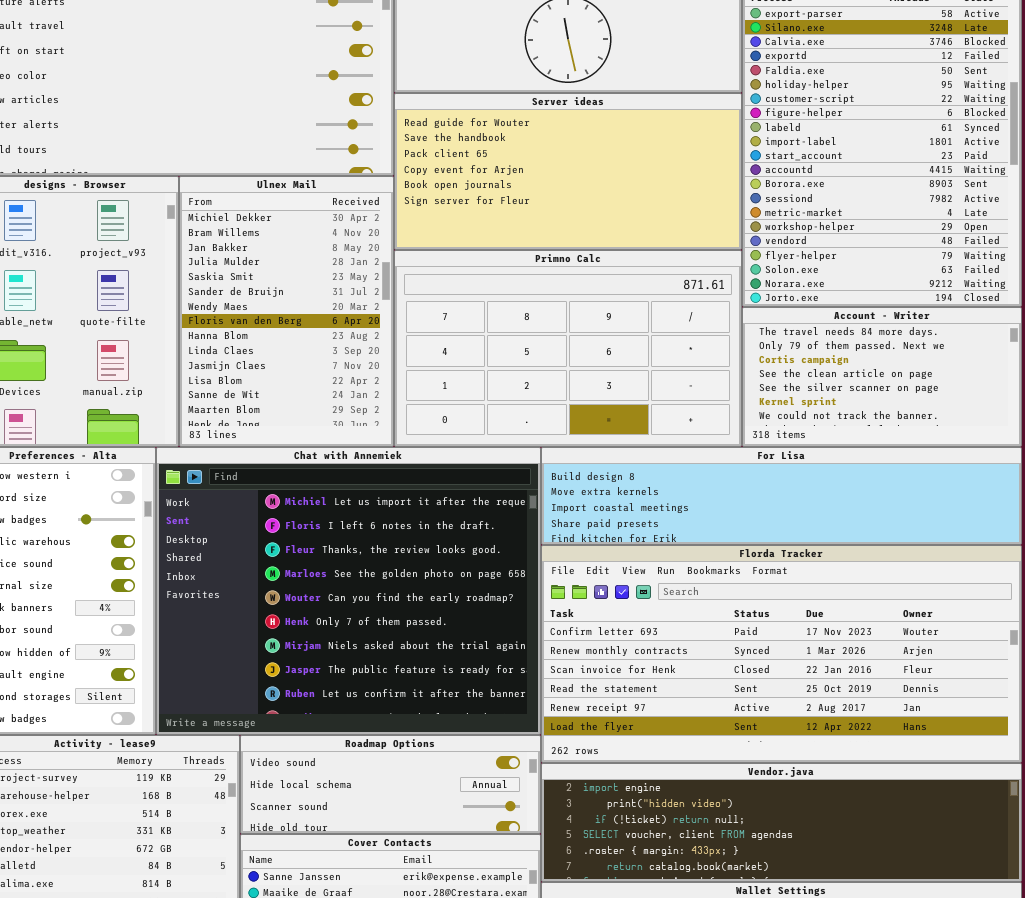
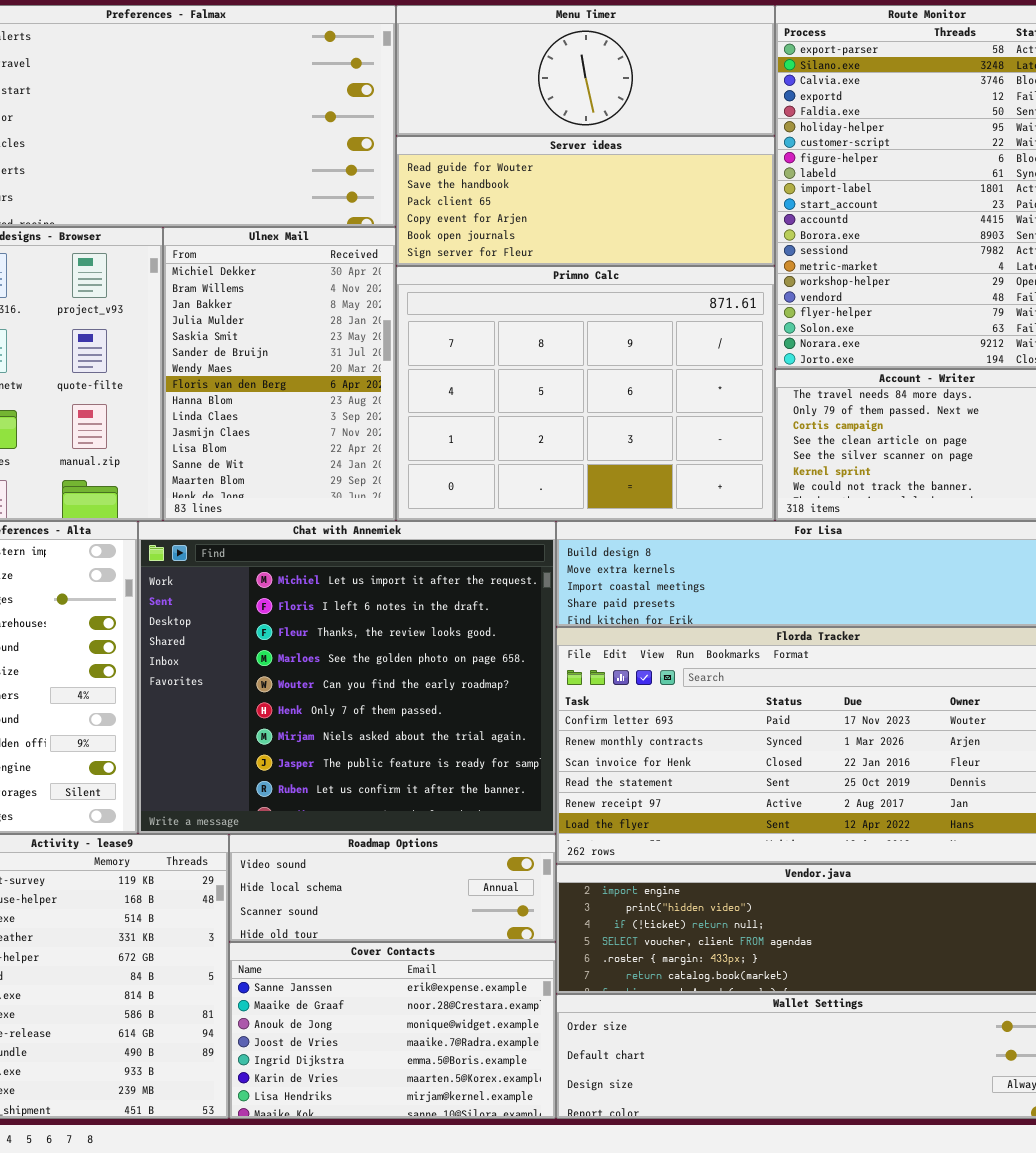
Server ideas: [394,93,742,250] -> [396,136,775,266], resized
Primno Calc: [394,250,742,447] -> [396,266,775,521], resized

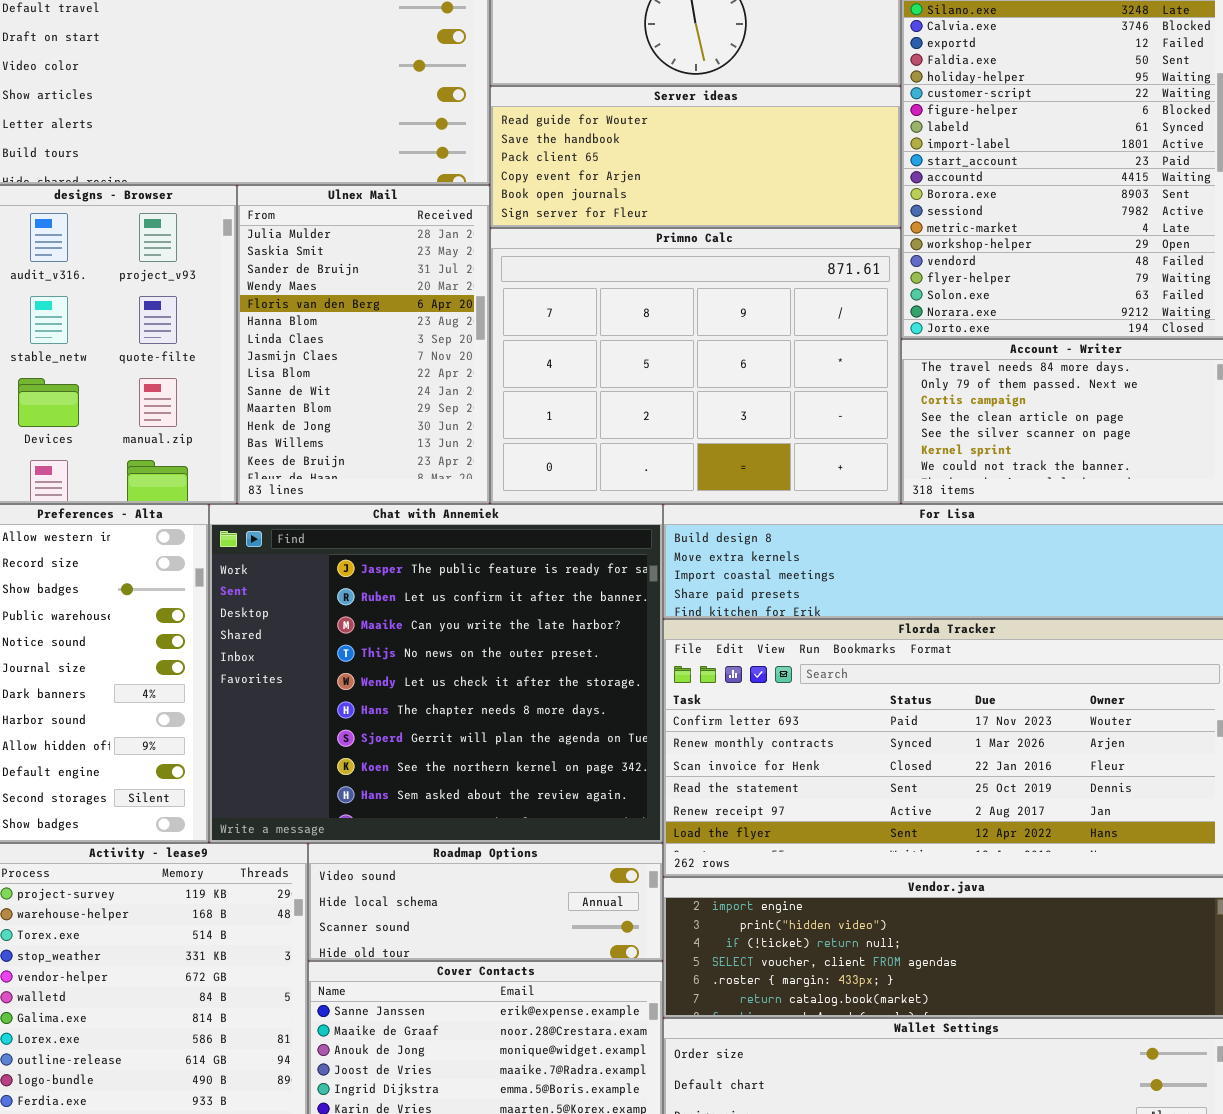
Ulnex Mail: [163,227,396,521] -> [237,185,490,504], scrolled down 3 rows
Chat with Annemiek: [138,521,556,834] -> [209,504,663,843], scrolled down 7 rows

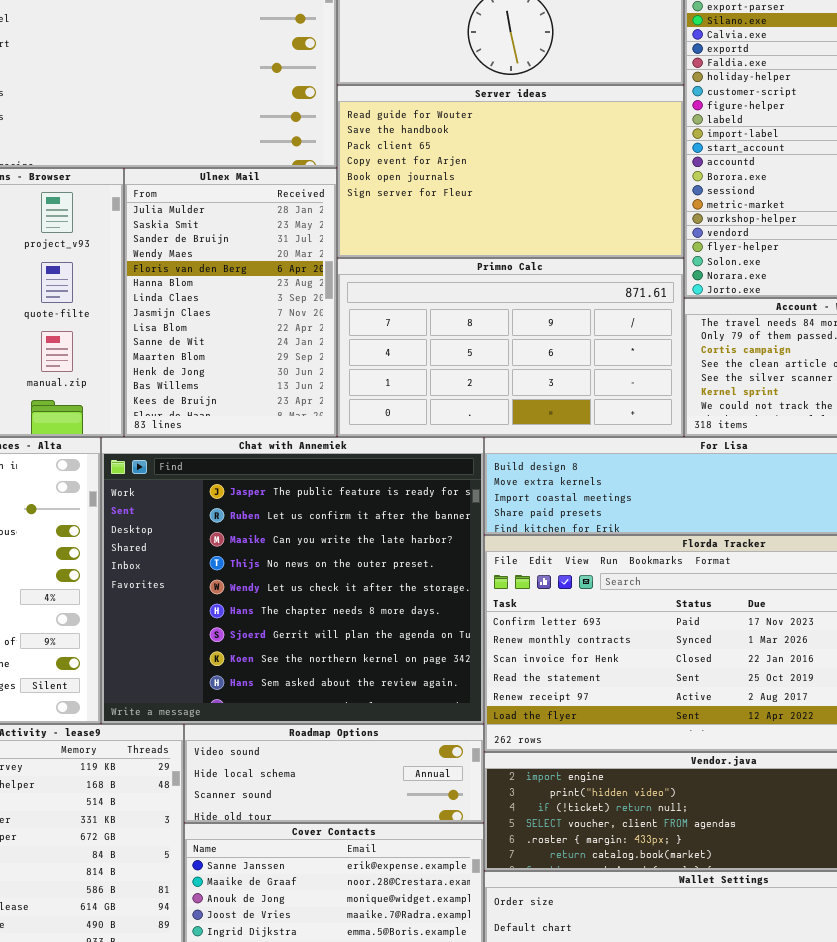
Server ideas: [490,86,901,228] -> [337,85,684,258], resized
Primno Calc: [490,228,901,504] -> [337,258,684,437], resized

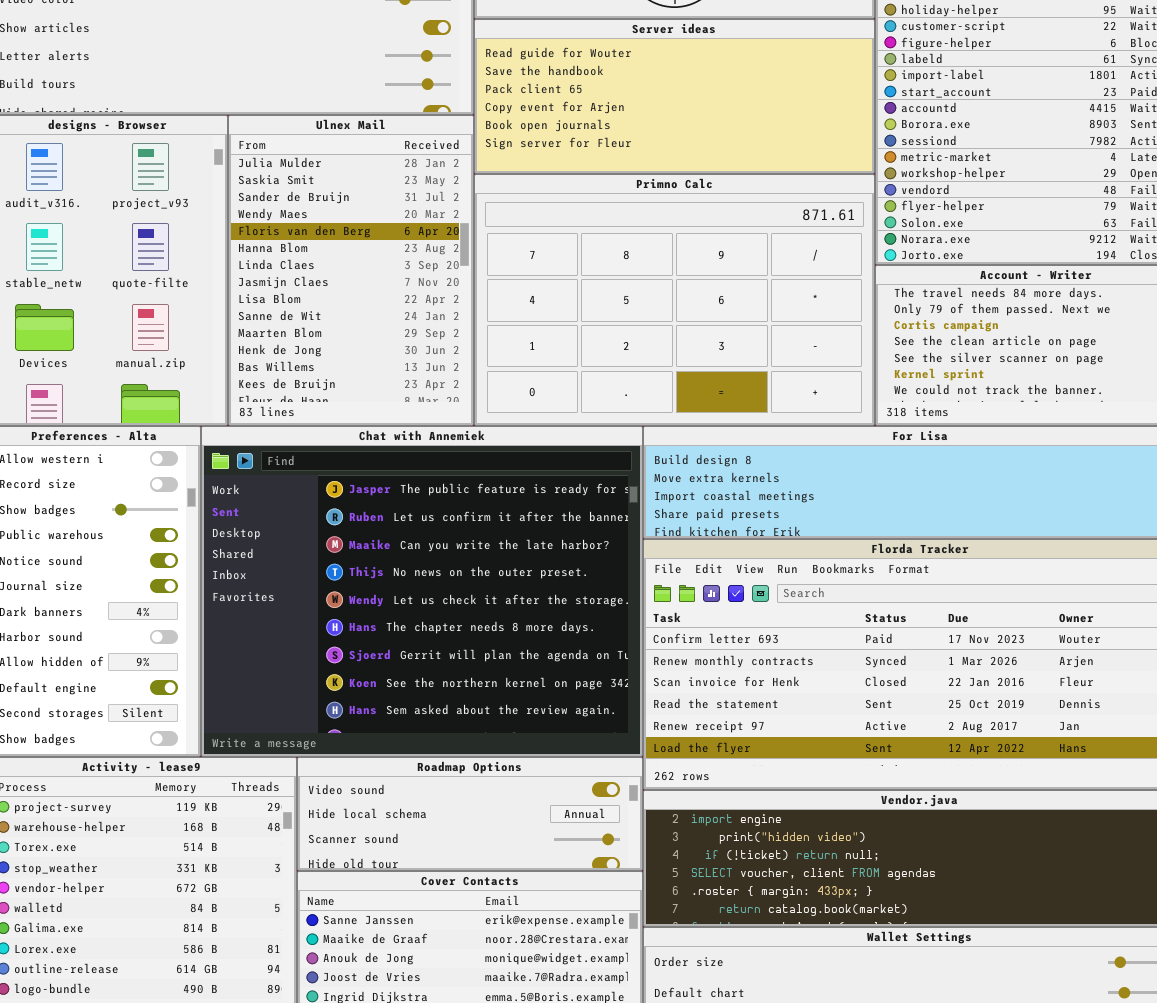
Server ideas: [337,85,684,258] -> [474,19,875,174], resized
Primno Calc: [337,258,684,437] -> [474,174,875,426], resized

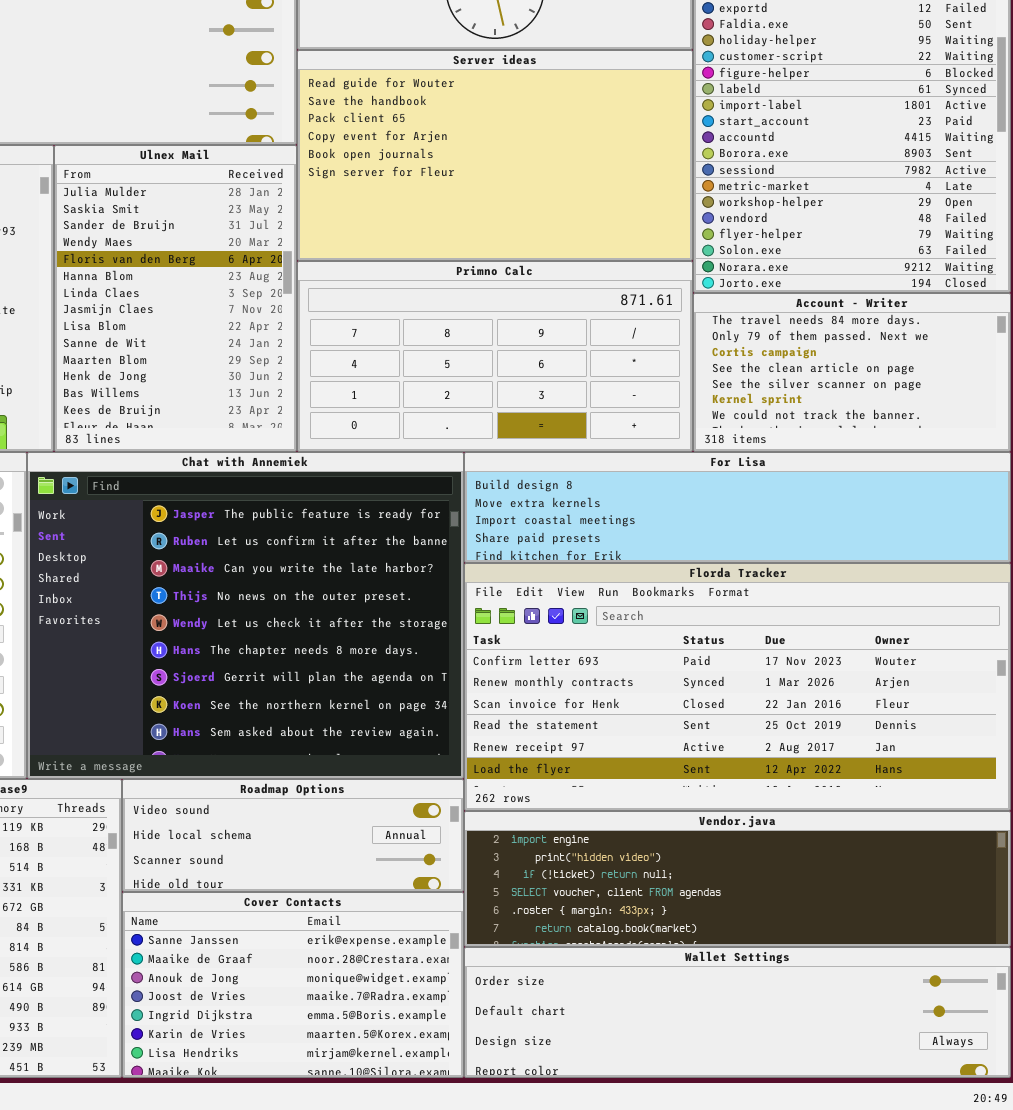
Server ideas: [474,19,875,174] -> [297,50,693,261], resized
Primno Calc: [474,174,875,426] -> [297,261,693,452], resized

